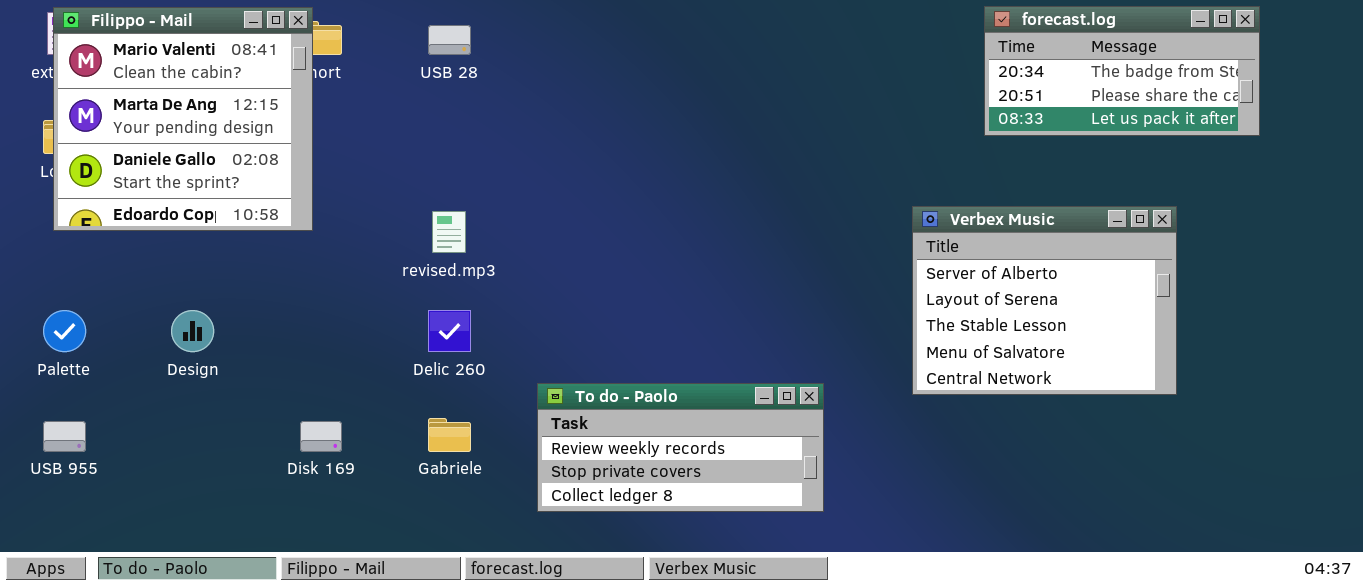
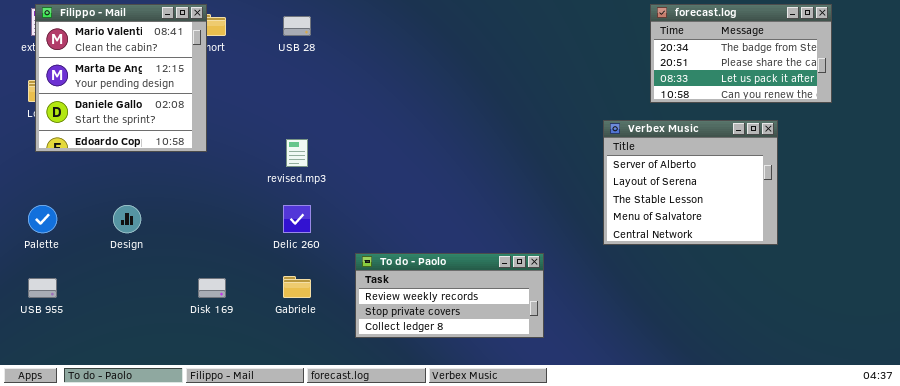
forecast.log: [984,6,1260,136] -> [650,4,832,103], resized
Verbex Music: [912,206,1177,395] -> [603,120,778,245], moved

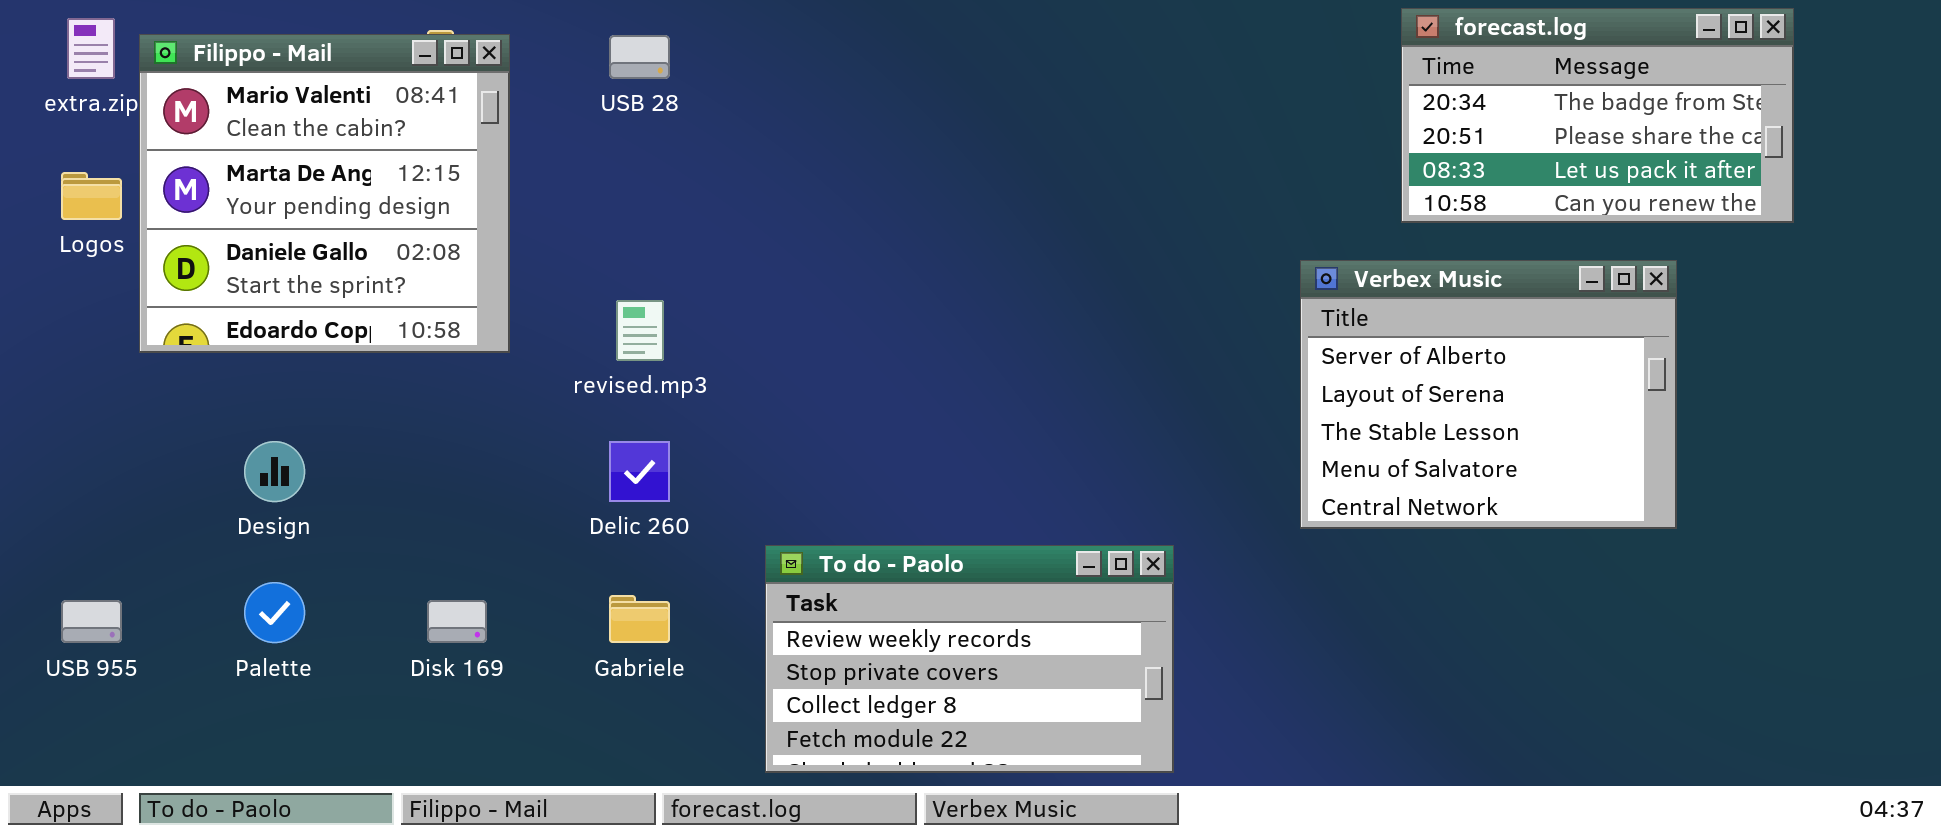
Filippo - Mail: [35,4,207,152] -> [139,34,510,353], moved
Palette: [28,205,57,233] -> [244,582,305,643], moved
To do - Paolo: [355,253,544,338] -> [765,545,1174,773], resized

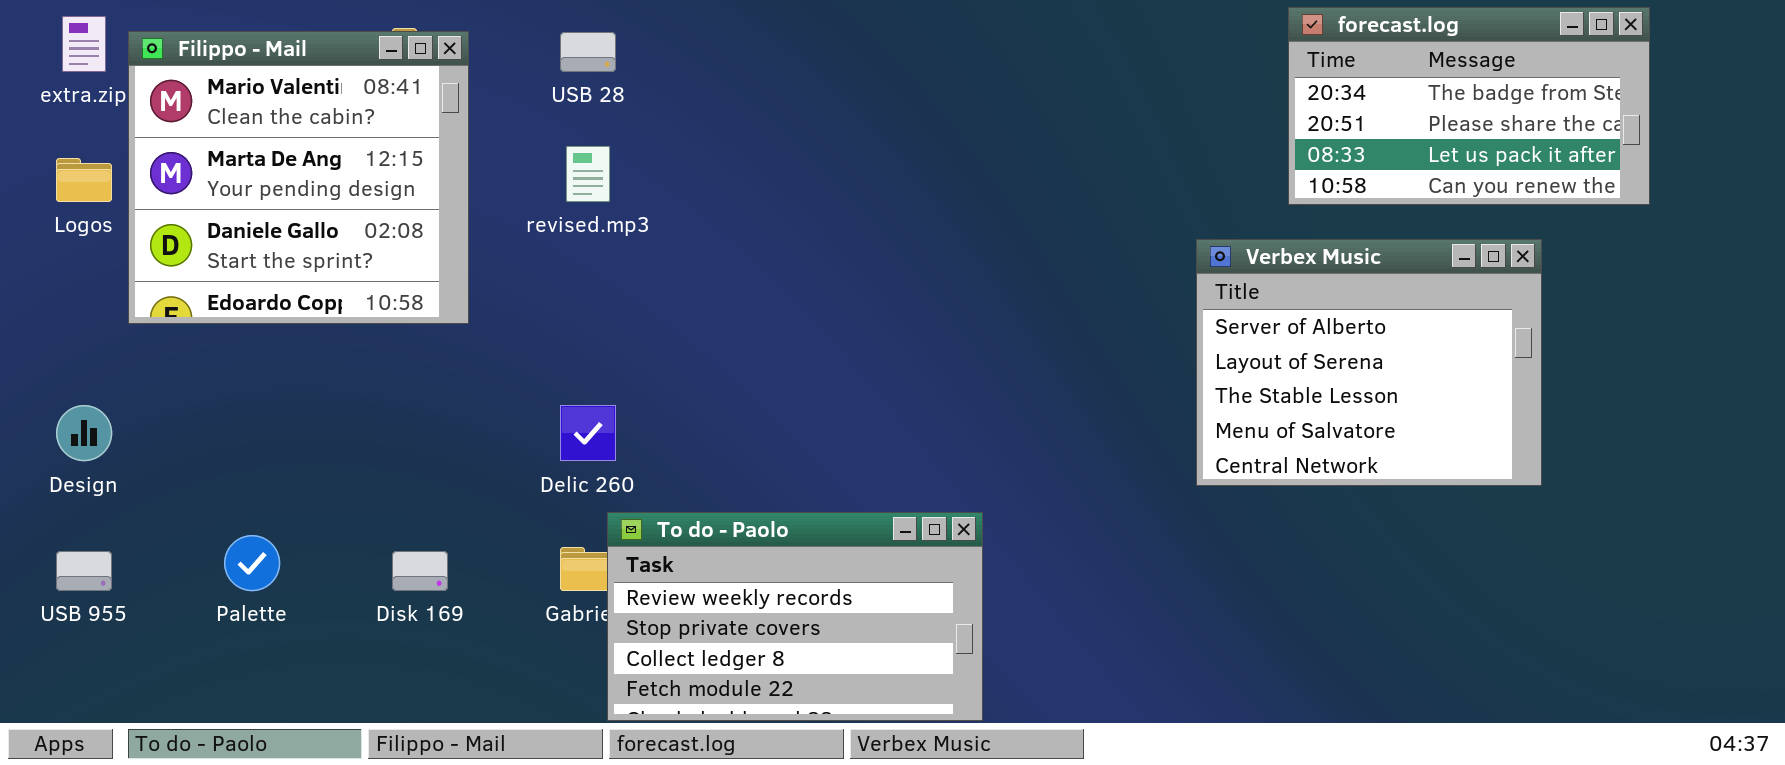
revised.mp3: [616,300,664,361] -> [566,146,610,202], moved
Design: [244,441,305,502] -> [56,405,112,461], moved
To do - Paolo: [765,545,1174,773] -> [607,512,983,721], moved

